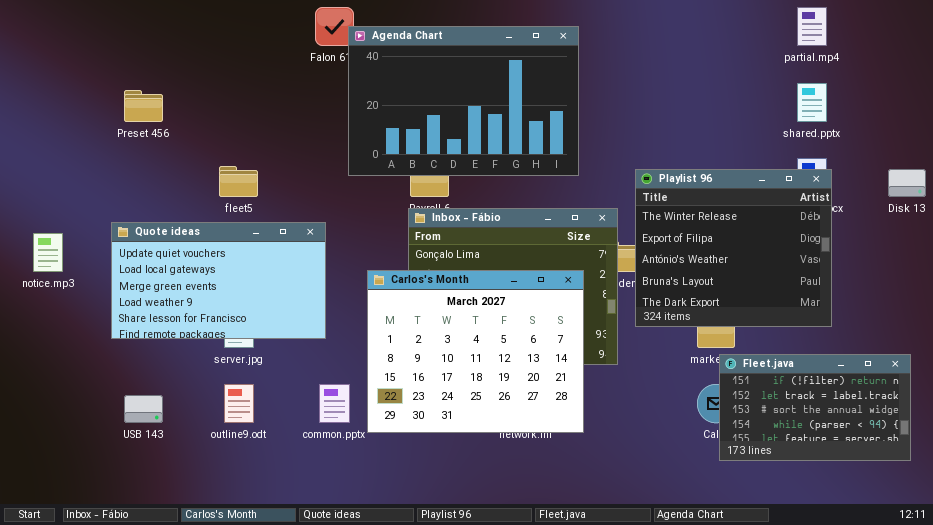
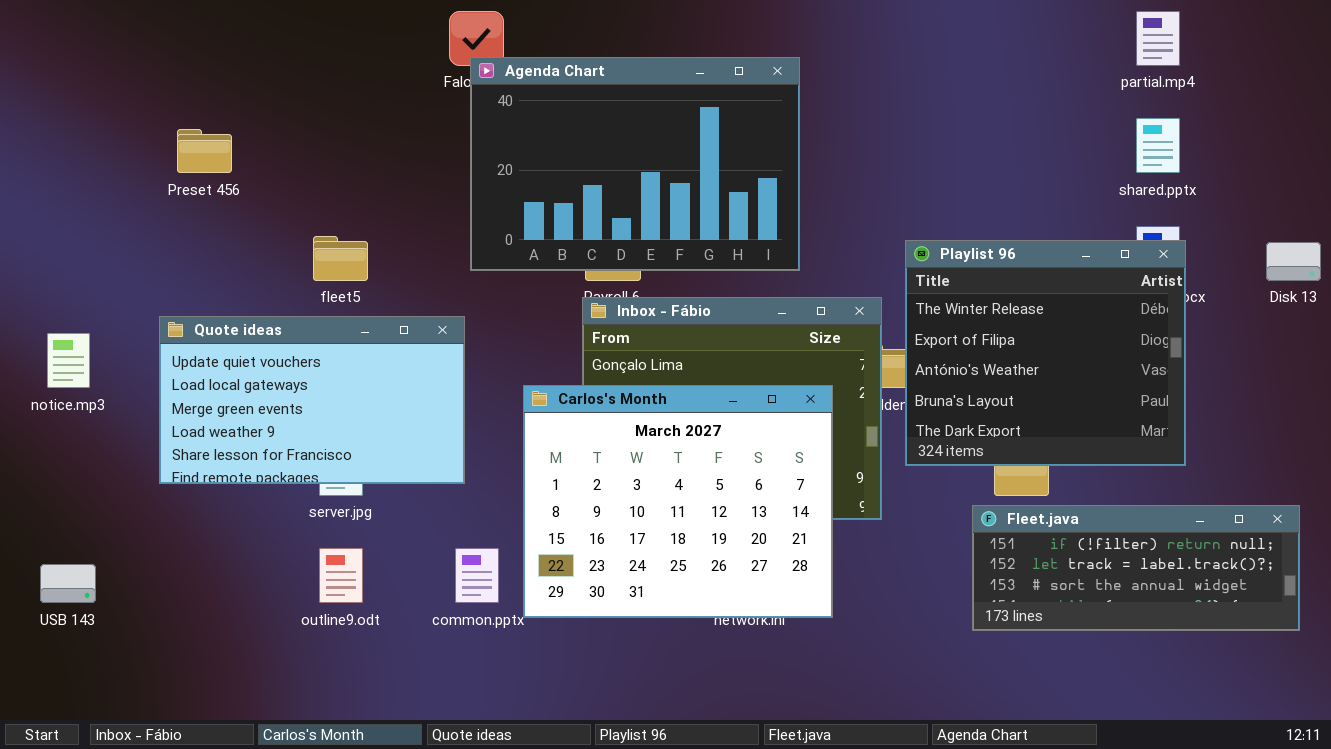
Agenda Chart: [348,26,579,176] -> [470,57,800,271], moved
Fleet.java: [719,354,911,461] -> [972,505,1300,631], resized
USB 143: [124,395,163,423] -> [40,564,96,603], moved

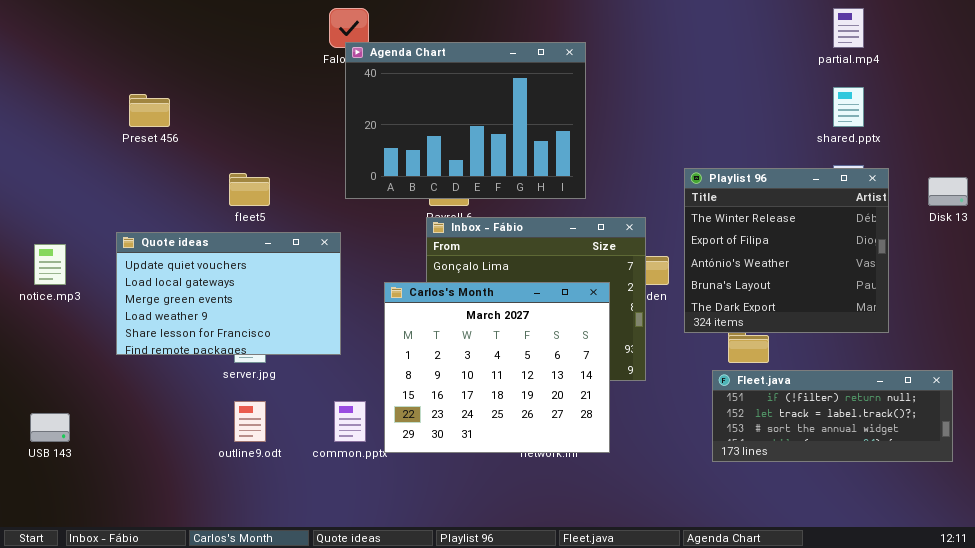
Playlist 96: [905,240,1186,466] -> [684,168,889,333], moved

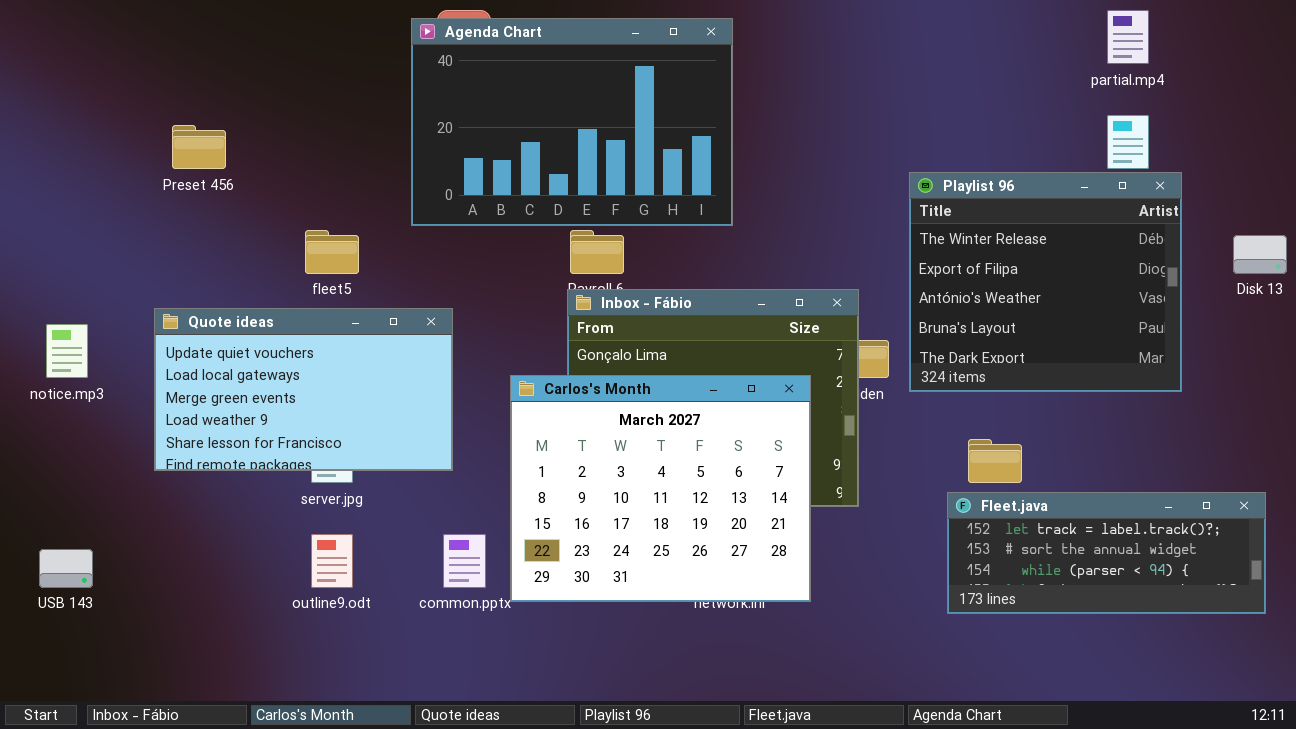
Agenda Chart: [345,42,586,199] -> [411,18,733,226], moved
Playlist 96: [684,168,889,333] -> [909,172,1182,392], moved
Fleet.java: [712,370,953,462] -> [947,492,1266,614], scrolled down 1 row

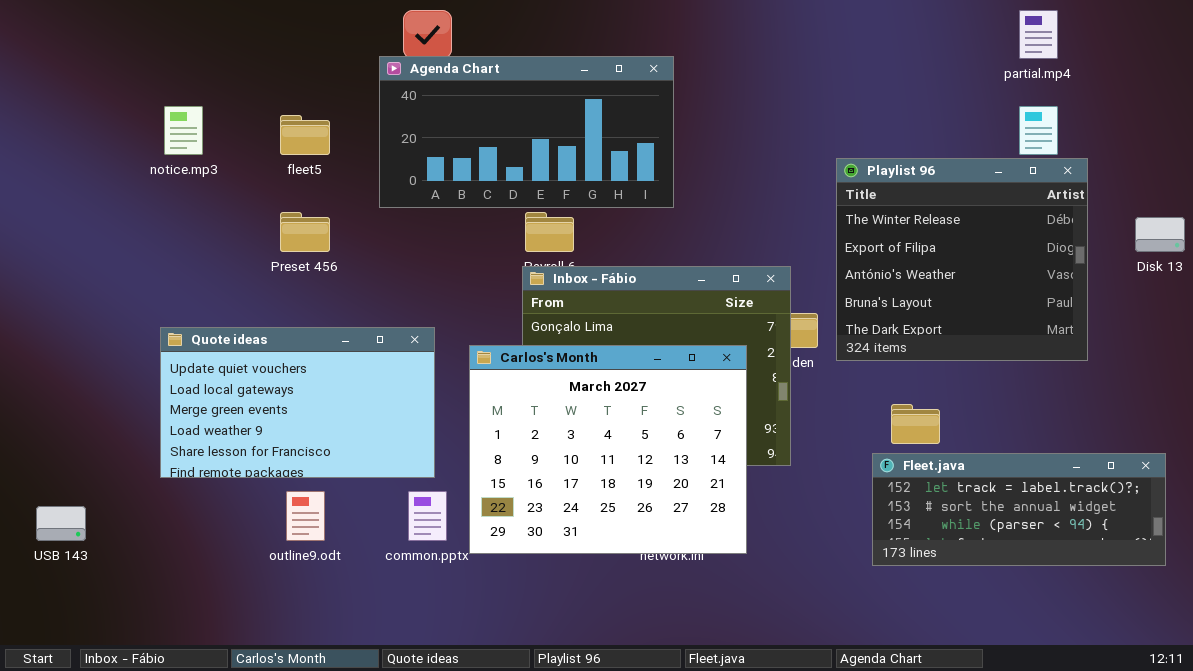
Agenda Chart: [411,18,733,226] -> [379,56,674,208], resized
Preset 456: [172,125,226,169] -> [280,212,330,252], moved
fleet5: [305,230,359,274] -> [280,115,330,155], moved
Quote ideas: [154,308,453,471] -> [160,327,435,478], moved
notice.mp3: [46,324,88,378] -> [164,106,203,155], moved

